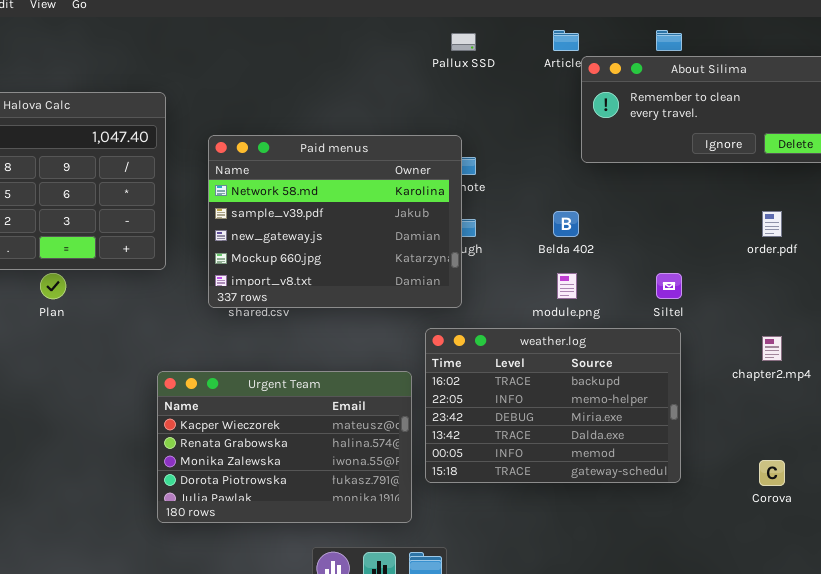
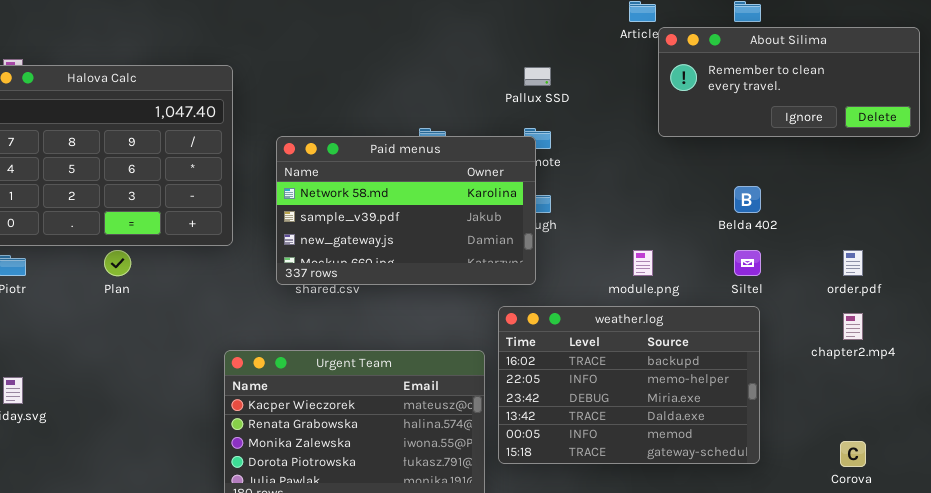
Pallux SSD: [451,33,476,51] -> [524,67,551,86], moved
Paid menus: [208,135,462,308] -> [276,136,536,285], resized
Belda 402: [553,211,579,237] -> [734,186,761,213], moved
order.pdf: [762,211,782,237] -> [843,250,863,276], moved

